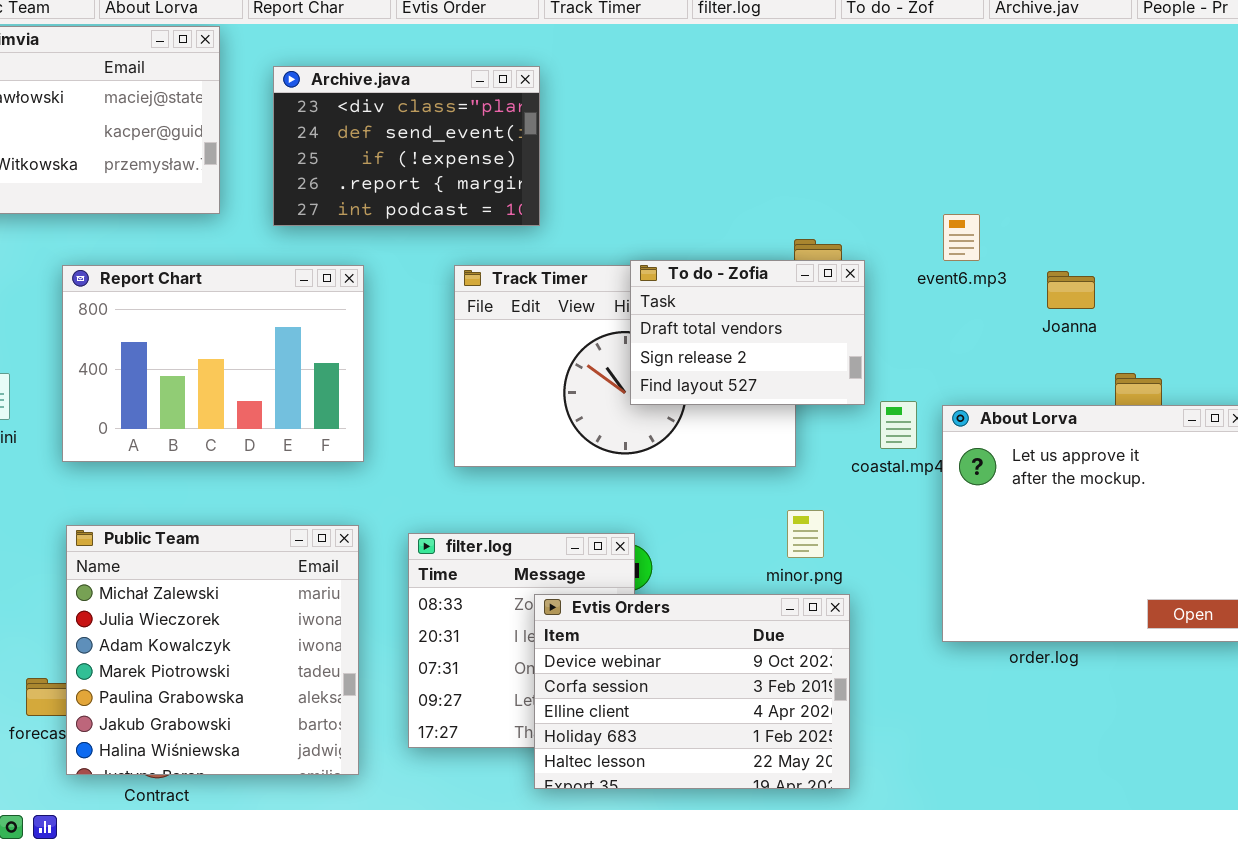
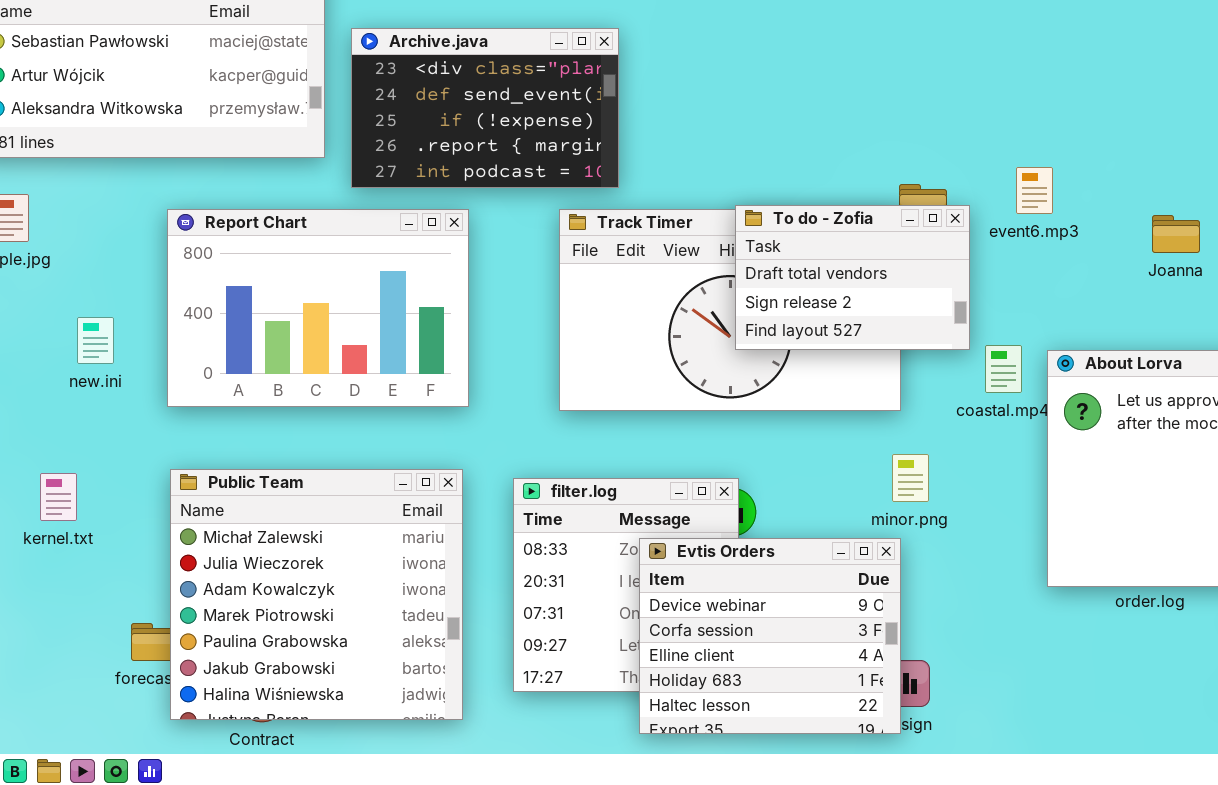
Archive.java: [273,66,540,226] -> [351,28,619,188], moved
event6.mp3: [943,214,980,261] -> [1016,167,1053,214], moved
Evtis Orders: [534,594,850,789] -> [639,538,901,734], resized

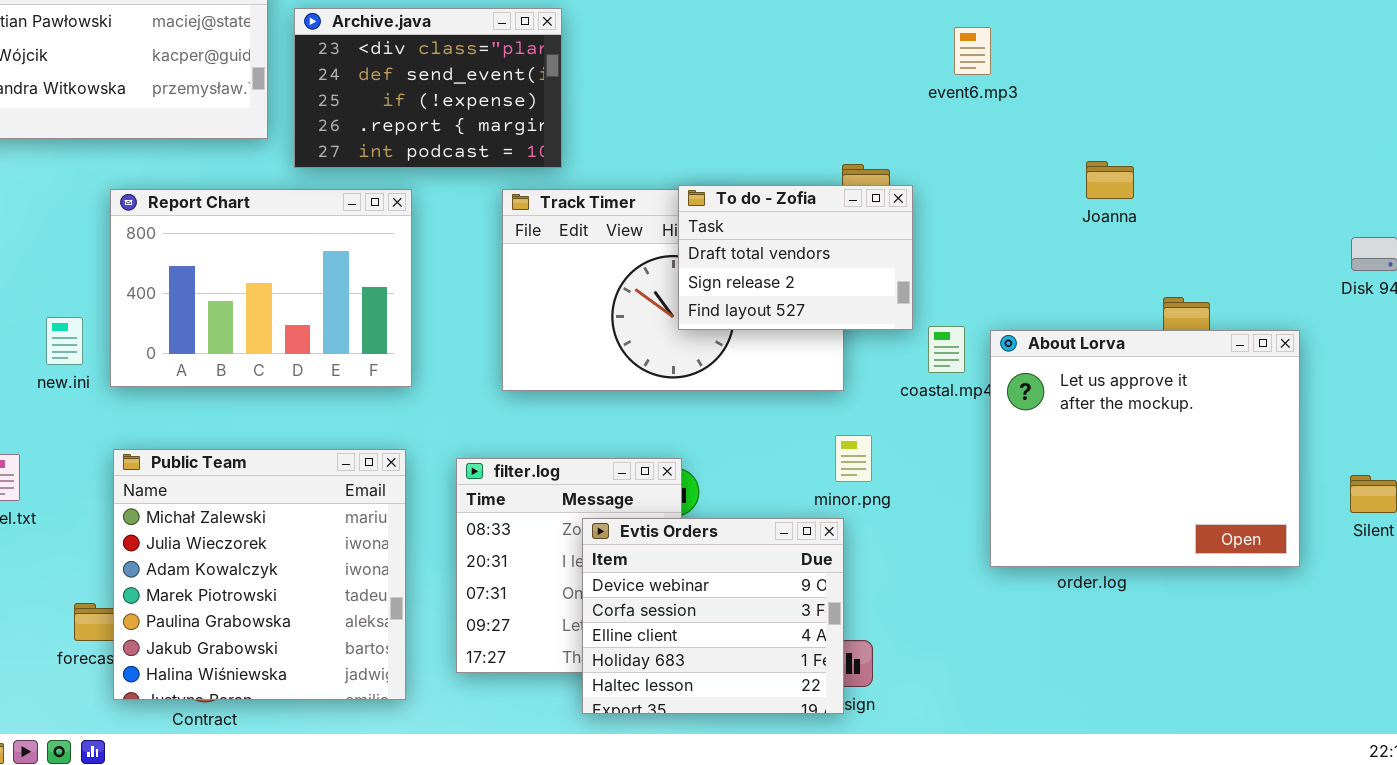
event6.mp3: [1016,167,1053,214] -> [954,27,991,75], moved
Joanna: [1152,215,1200,253] -> [1086,161,1134,199], moved
new.ini: [77,317,114,364] -> [46,317,83,365], moved

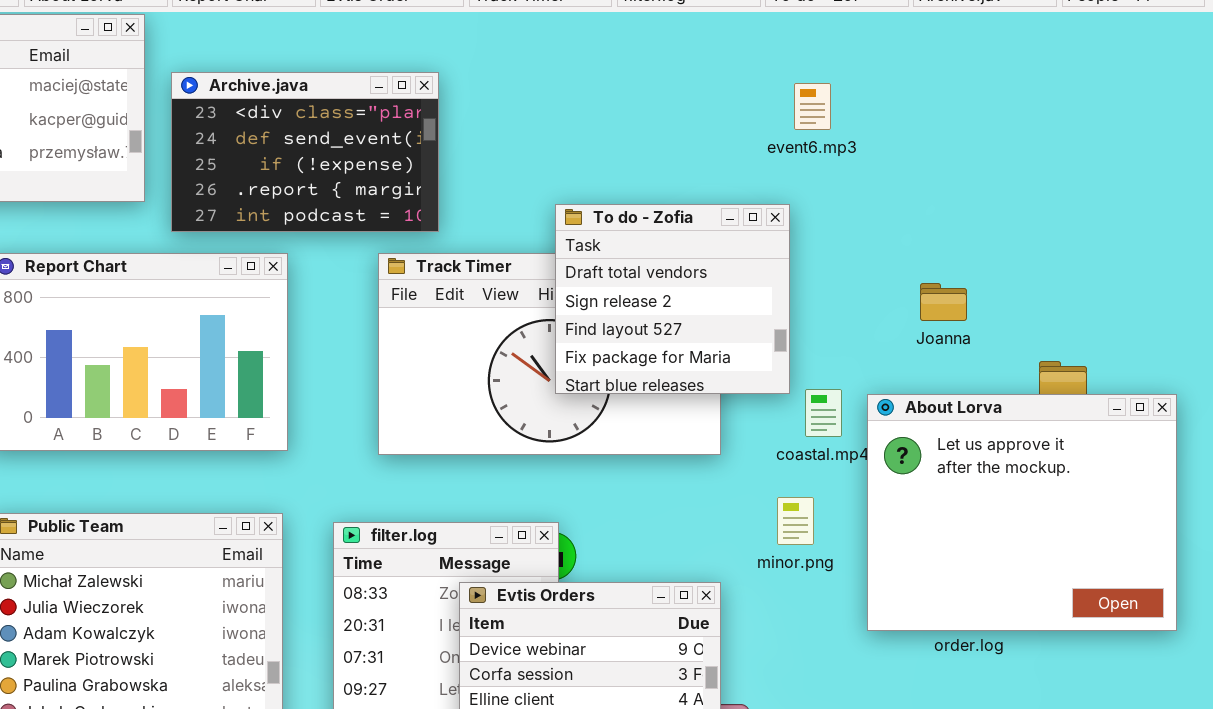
event6.mp3: [954,27,991,75] -> [794,83,831,130], moved
Joanna: [1086,161,1134,199] -> [920,283,967,321], moved
To do - Zofia: [678,185,913,330] -> [555,204,790,394], resized
minor.png: [835,435,872,482] -> [777,497,814,545], moved

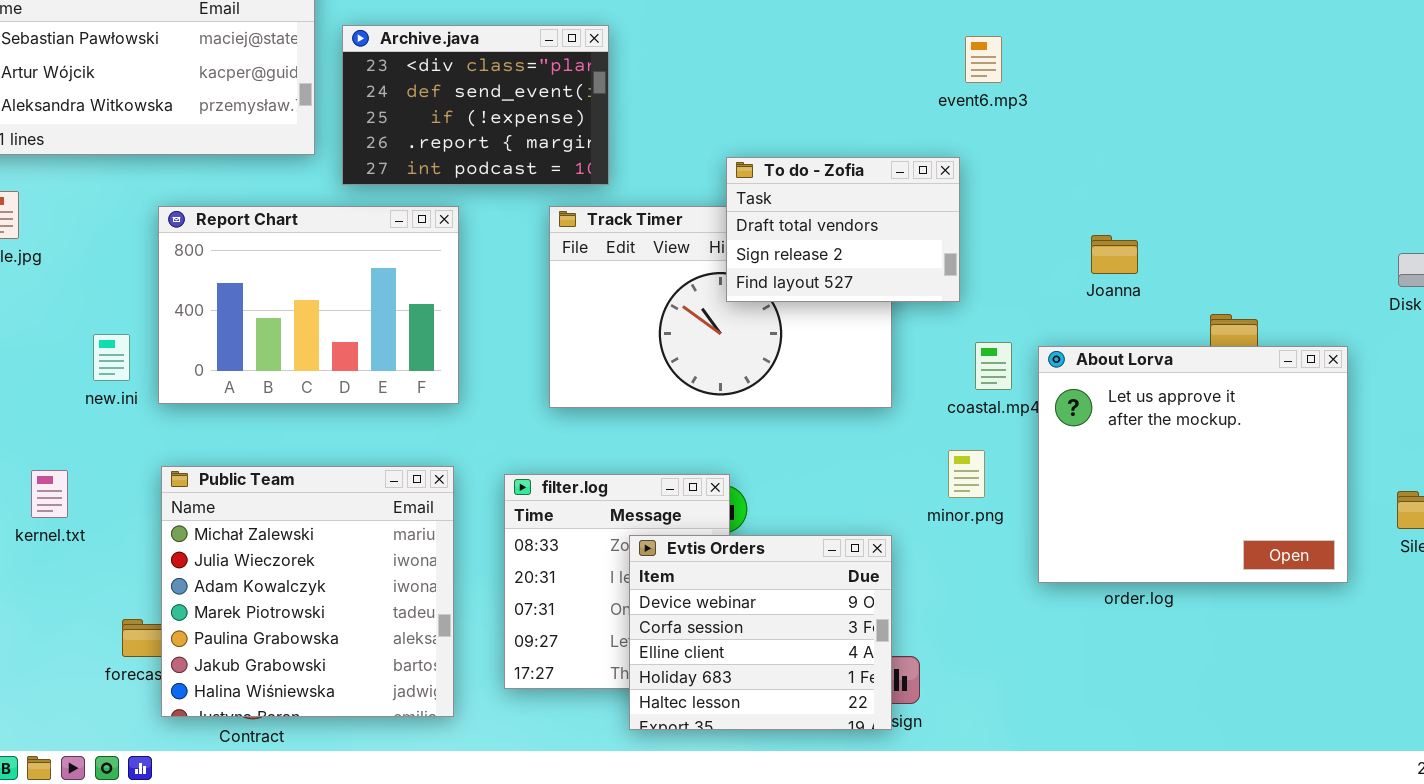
To do - Zofia: [555,204,790,394] -> [726,157,960,302], resized

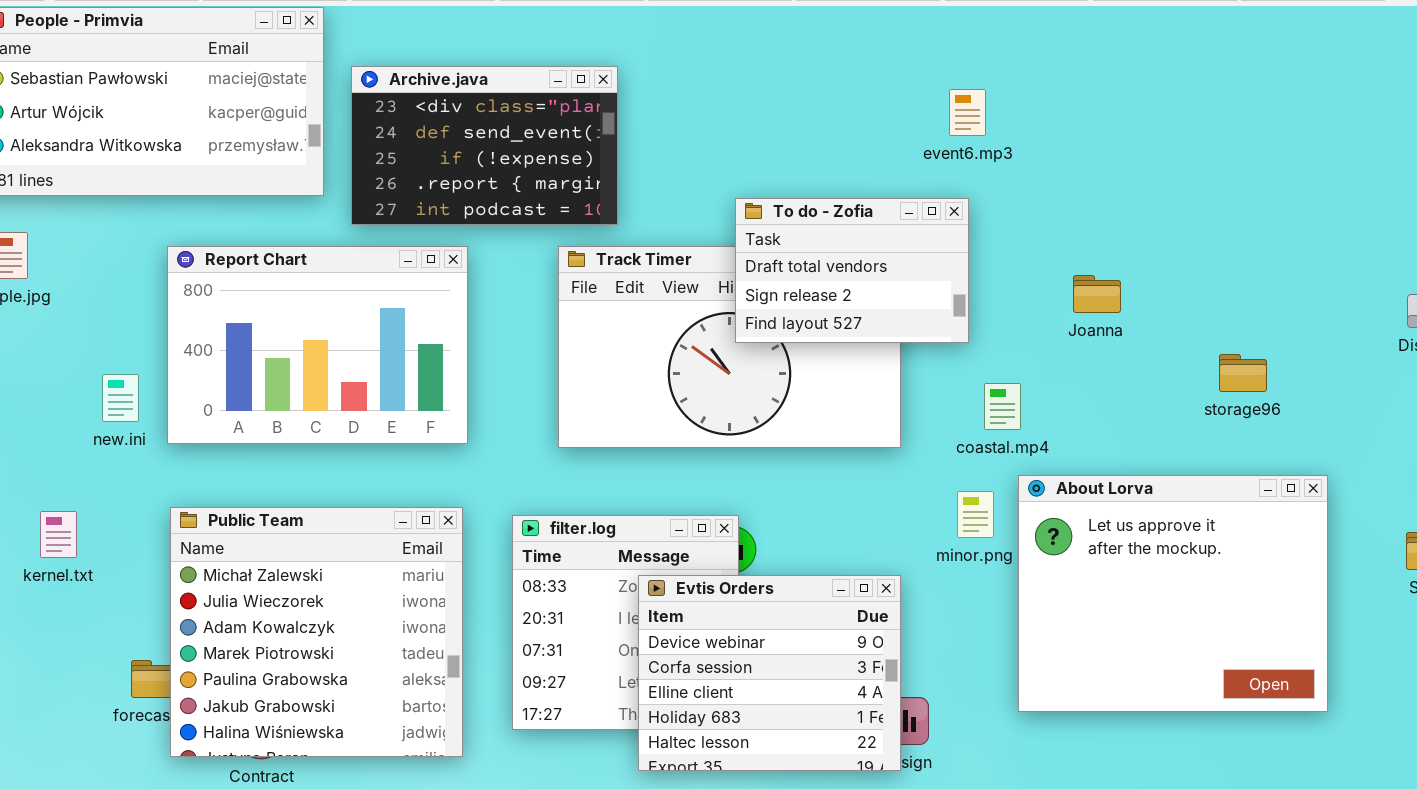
event6.mp3: [965,36,1002,83] -> [949,89,986,136], moved
Joanna: [1091,235,1138,274] -> [1073,275,1121,313], moved
About Lorva: [1038,346,1348,583] -> [1018,475,1328,712], moved

